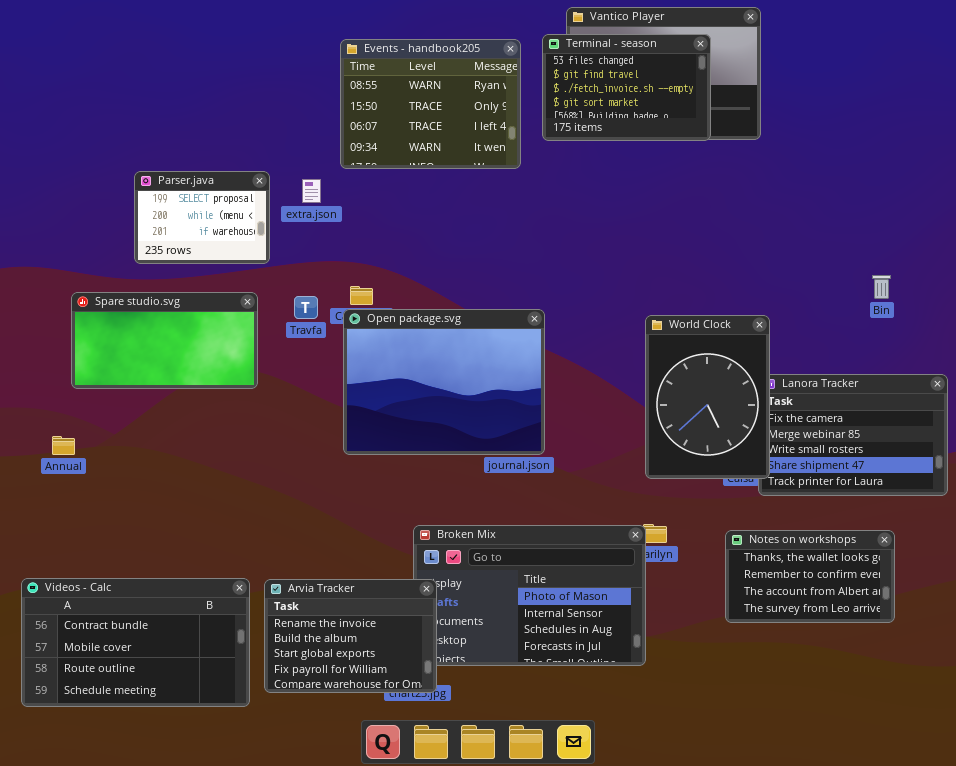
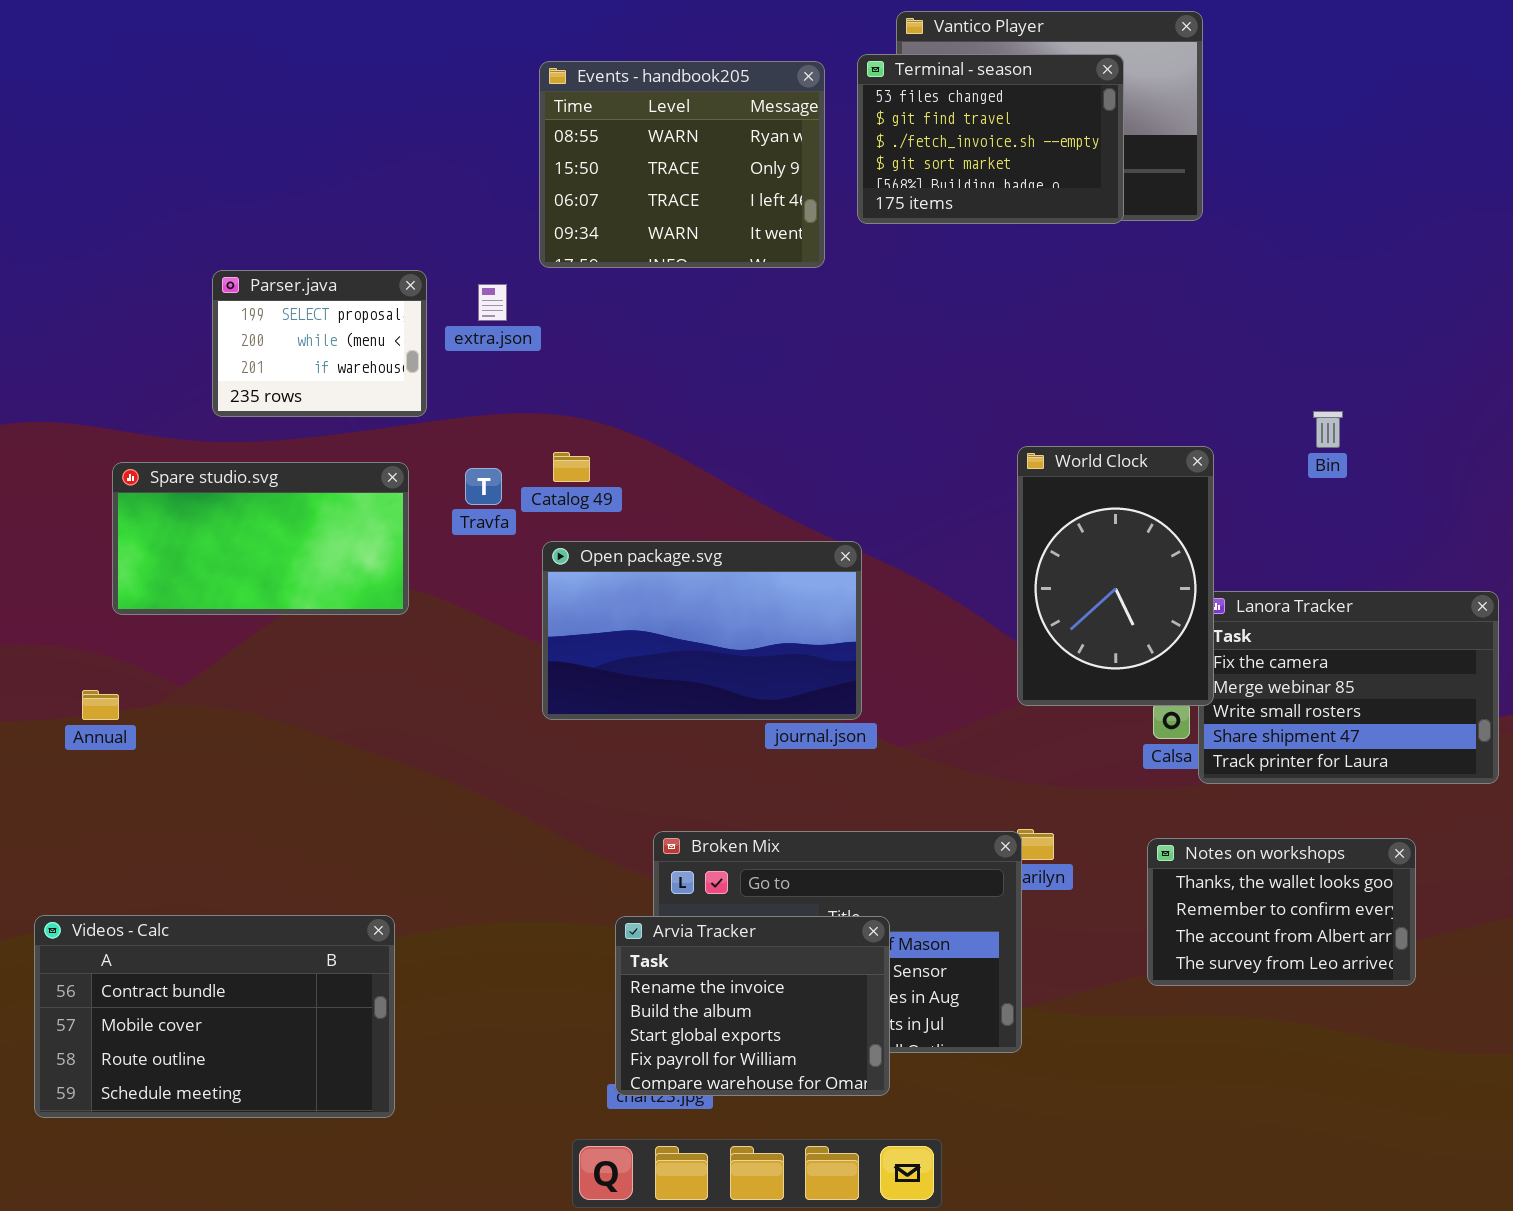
Bin: [872,275,891,299] -> [1313,411,1343,448], moved
Open package.svg: [343,309,545,455] -> [542,541,862,720], resized
World Clock: [645,315,770,479] -> [1017,446,1214,706], moved
Arvia Tracker: [264,579,437,693] -> [615,916,890,1096], moved

